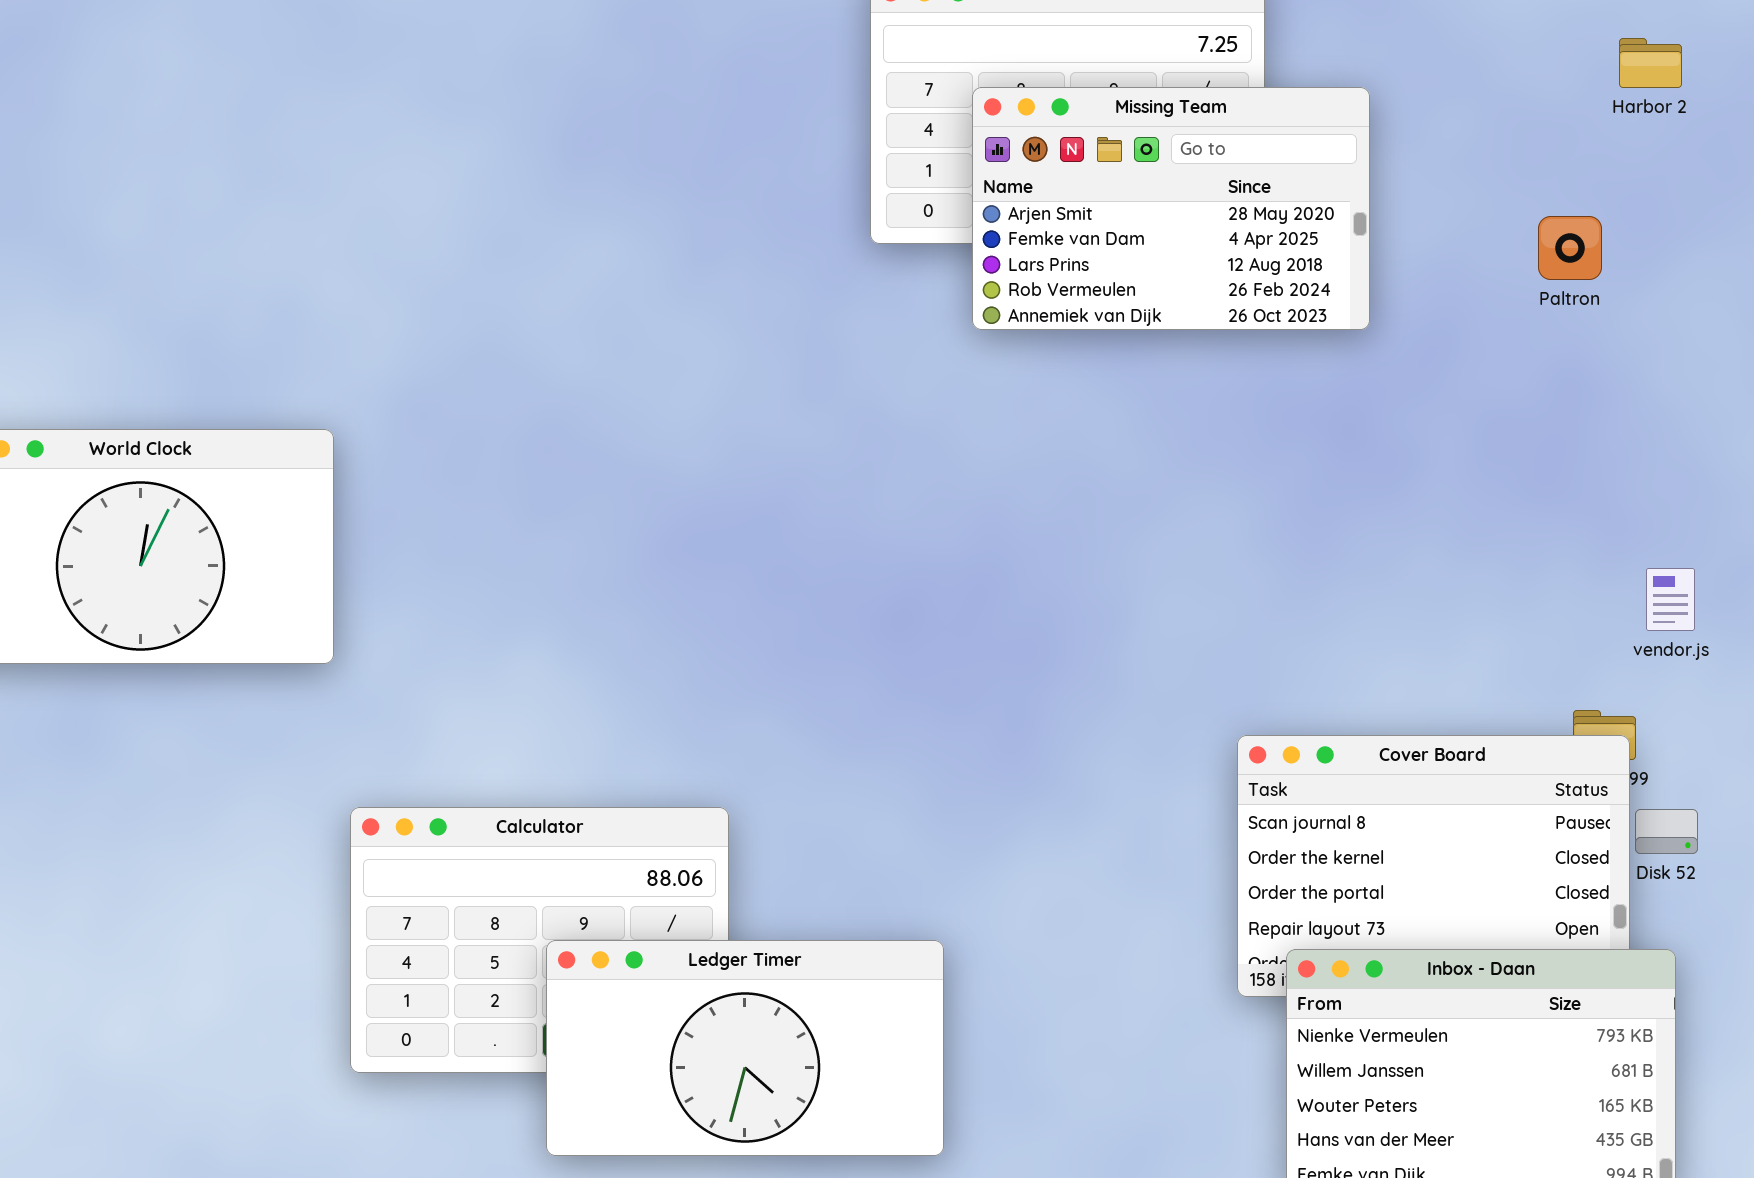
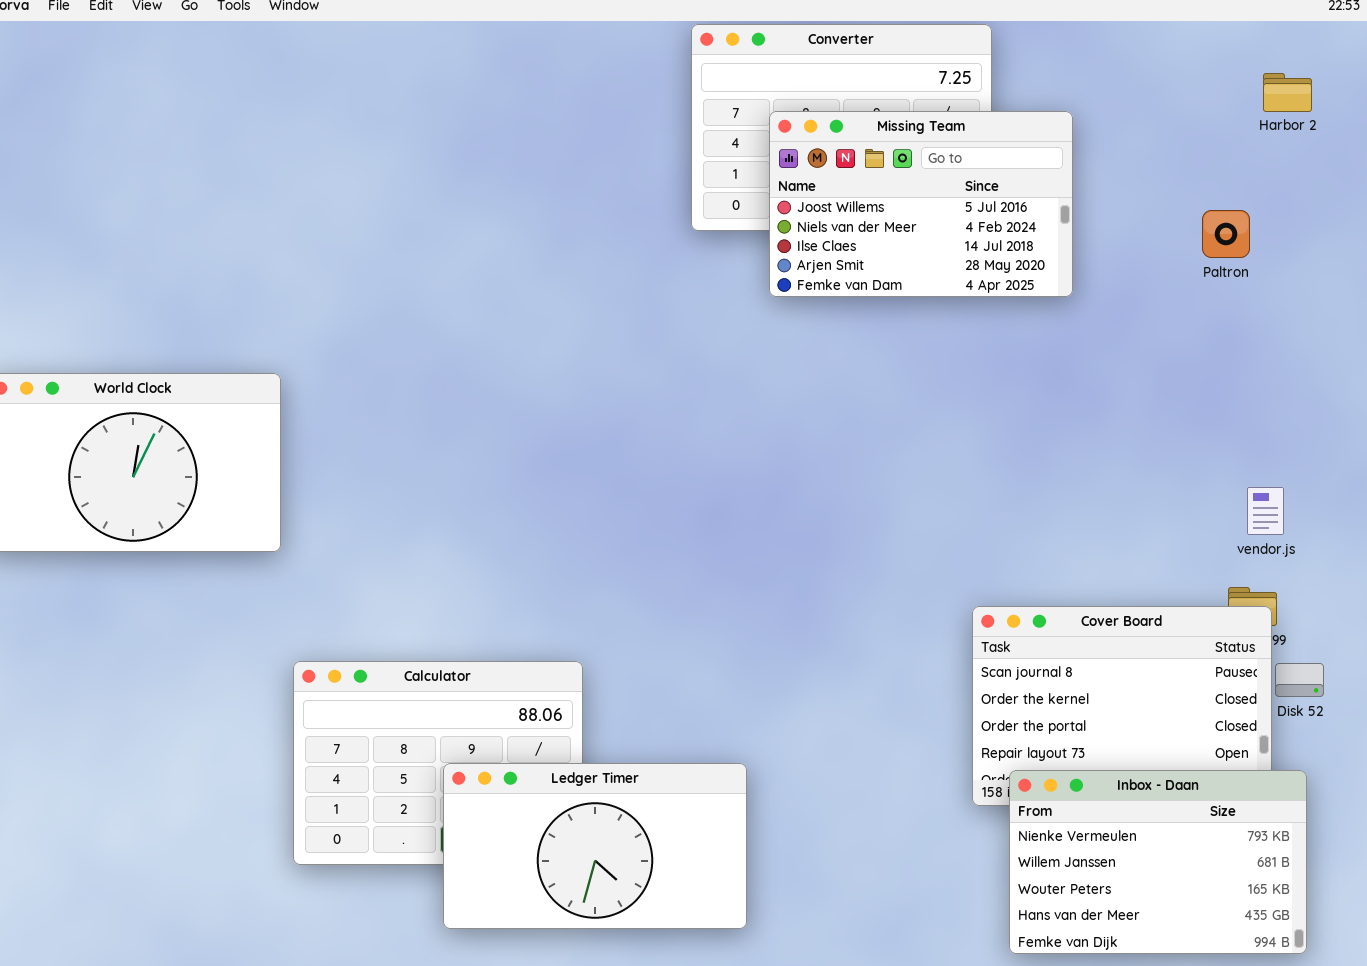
Missing Team: [972,87,1370,330] -> [769,111,1073,297], scrolled up 3 rows
vendor.js: [1646,568,1695,631] -> [1247,487,1284,535], moved

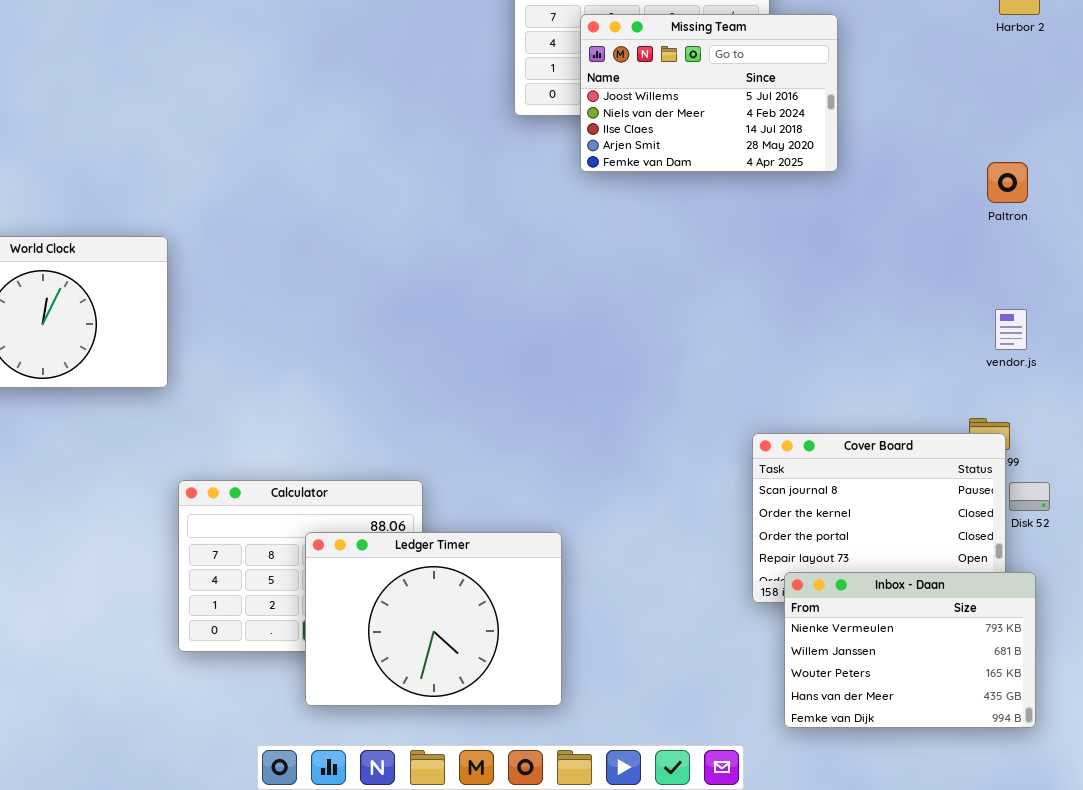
Paltron: [1202,210,1250,258] -> [987,162,1028,203], moved
vendor.js: [1247,487,1284,535] -> [995,309,1027,350], moved
Ledger Timer: [443,763,747,929] -> [305,532,562,706], resized

